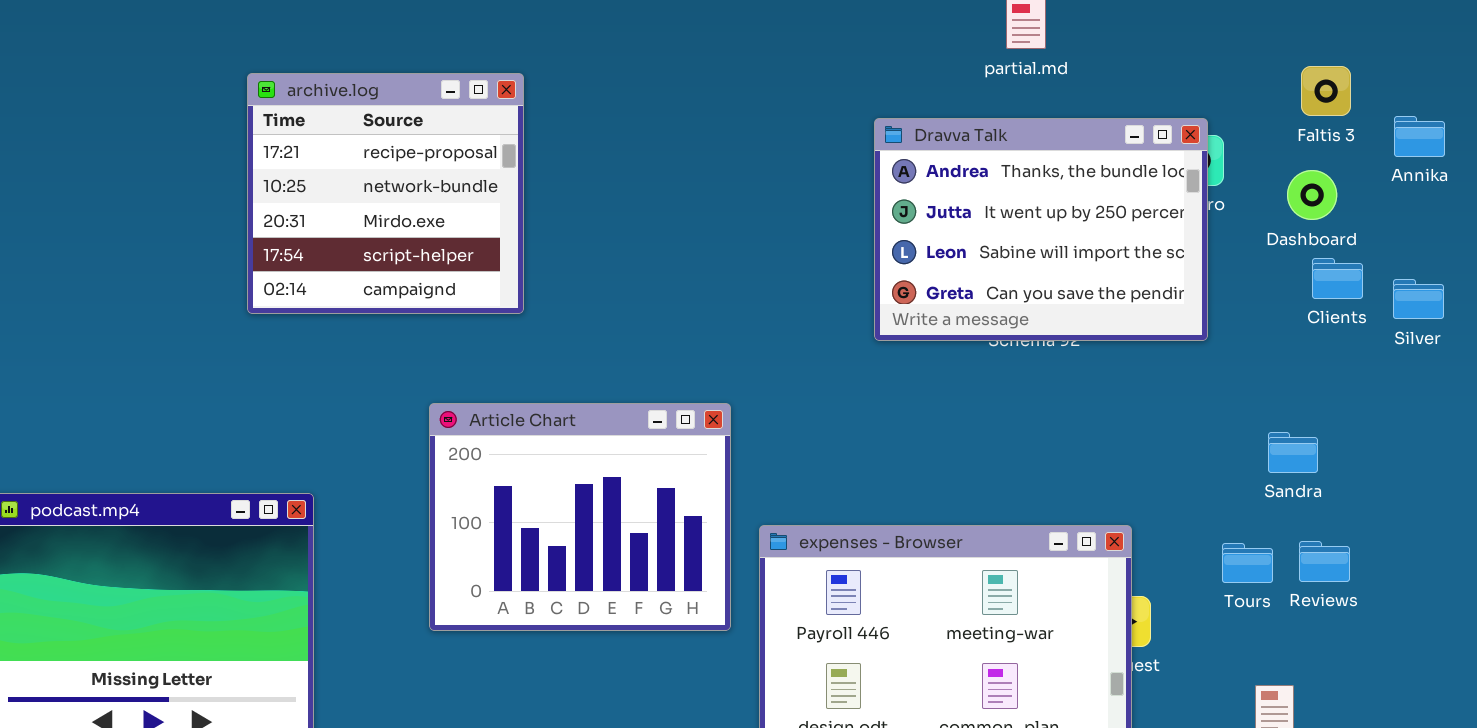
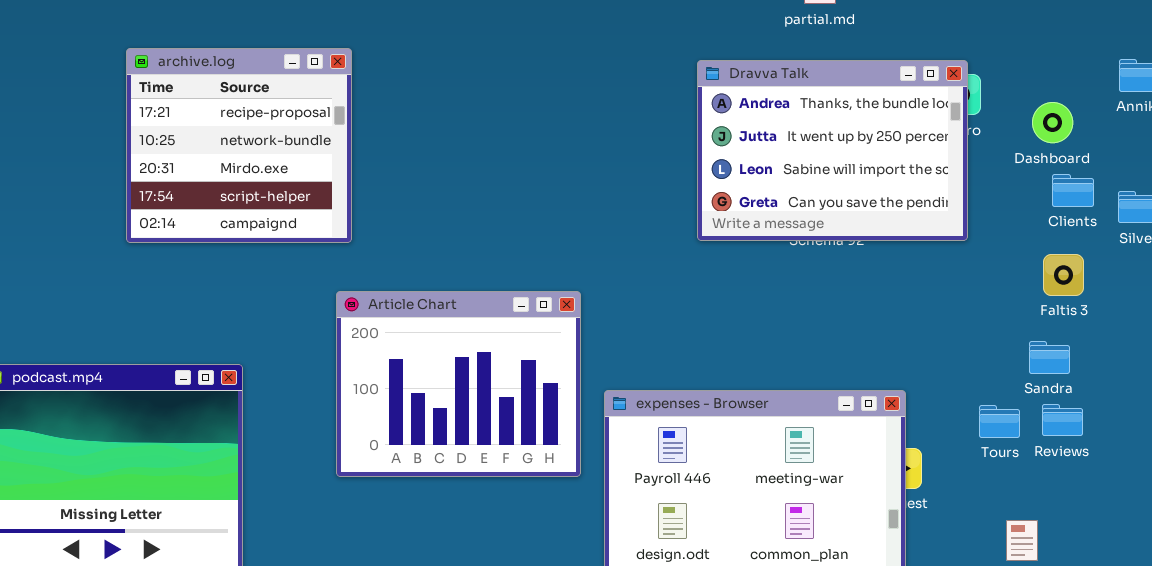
Faltis 3: [1301,66,1351,116] -> [1043,254,1084,296], moved
archive.log: [247,73,524,314] -> [126,48,352,243], moved
Sandra: [1268,432,1318,473] -> [1029,341,1070,374], moved

